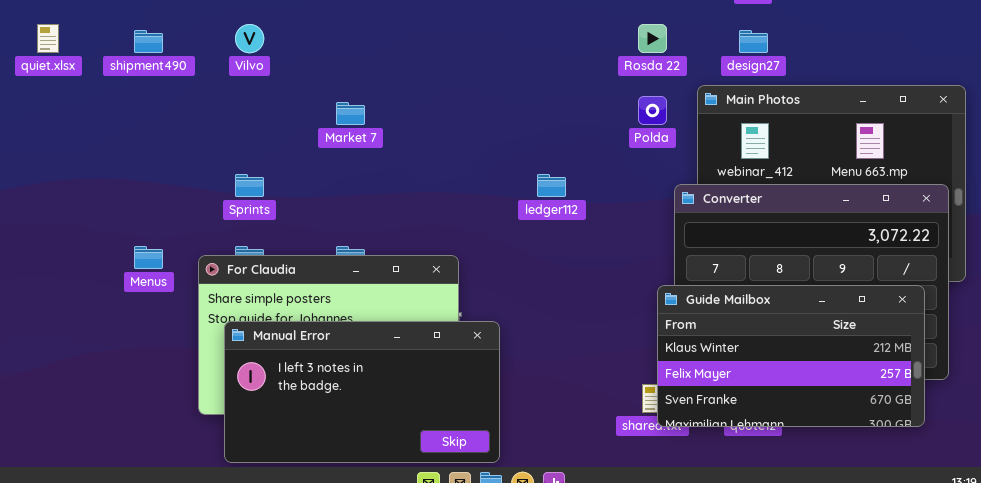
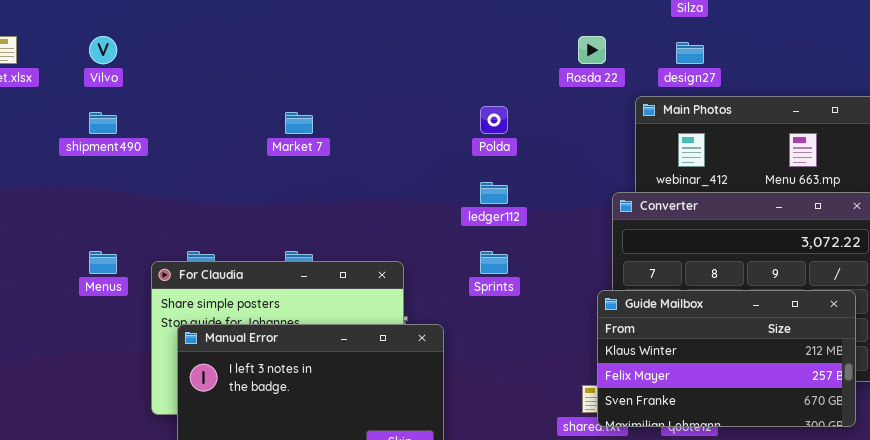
Vilvo: [235,24,264,53] -> [89,36,117,64], moved
shipment490: [134,30,163,53] -> [89,112,117,134], moved
Polda: [638,96,667,125] -> [480,106,508,134], moved
Sprints: [235,174,264,197] -> [480,251,508,274], moved

